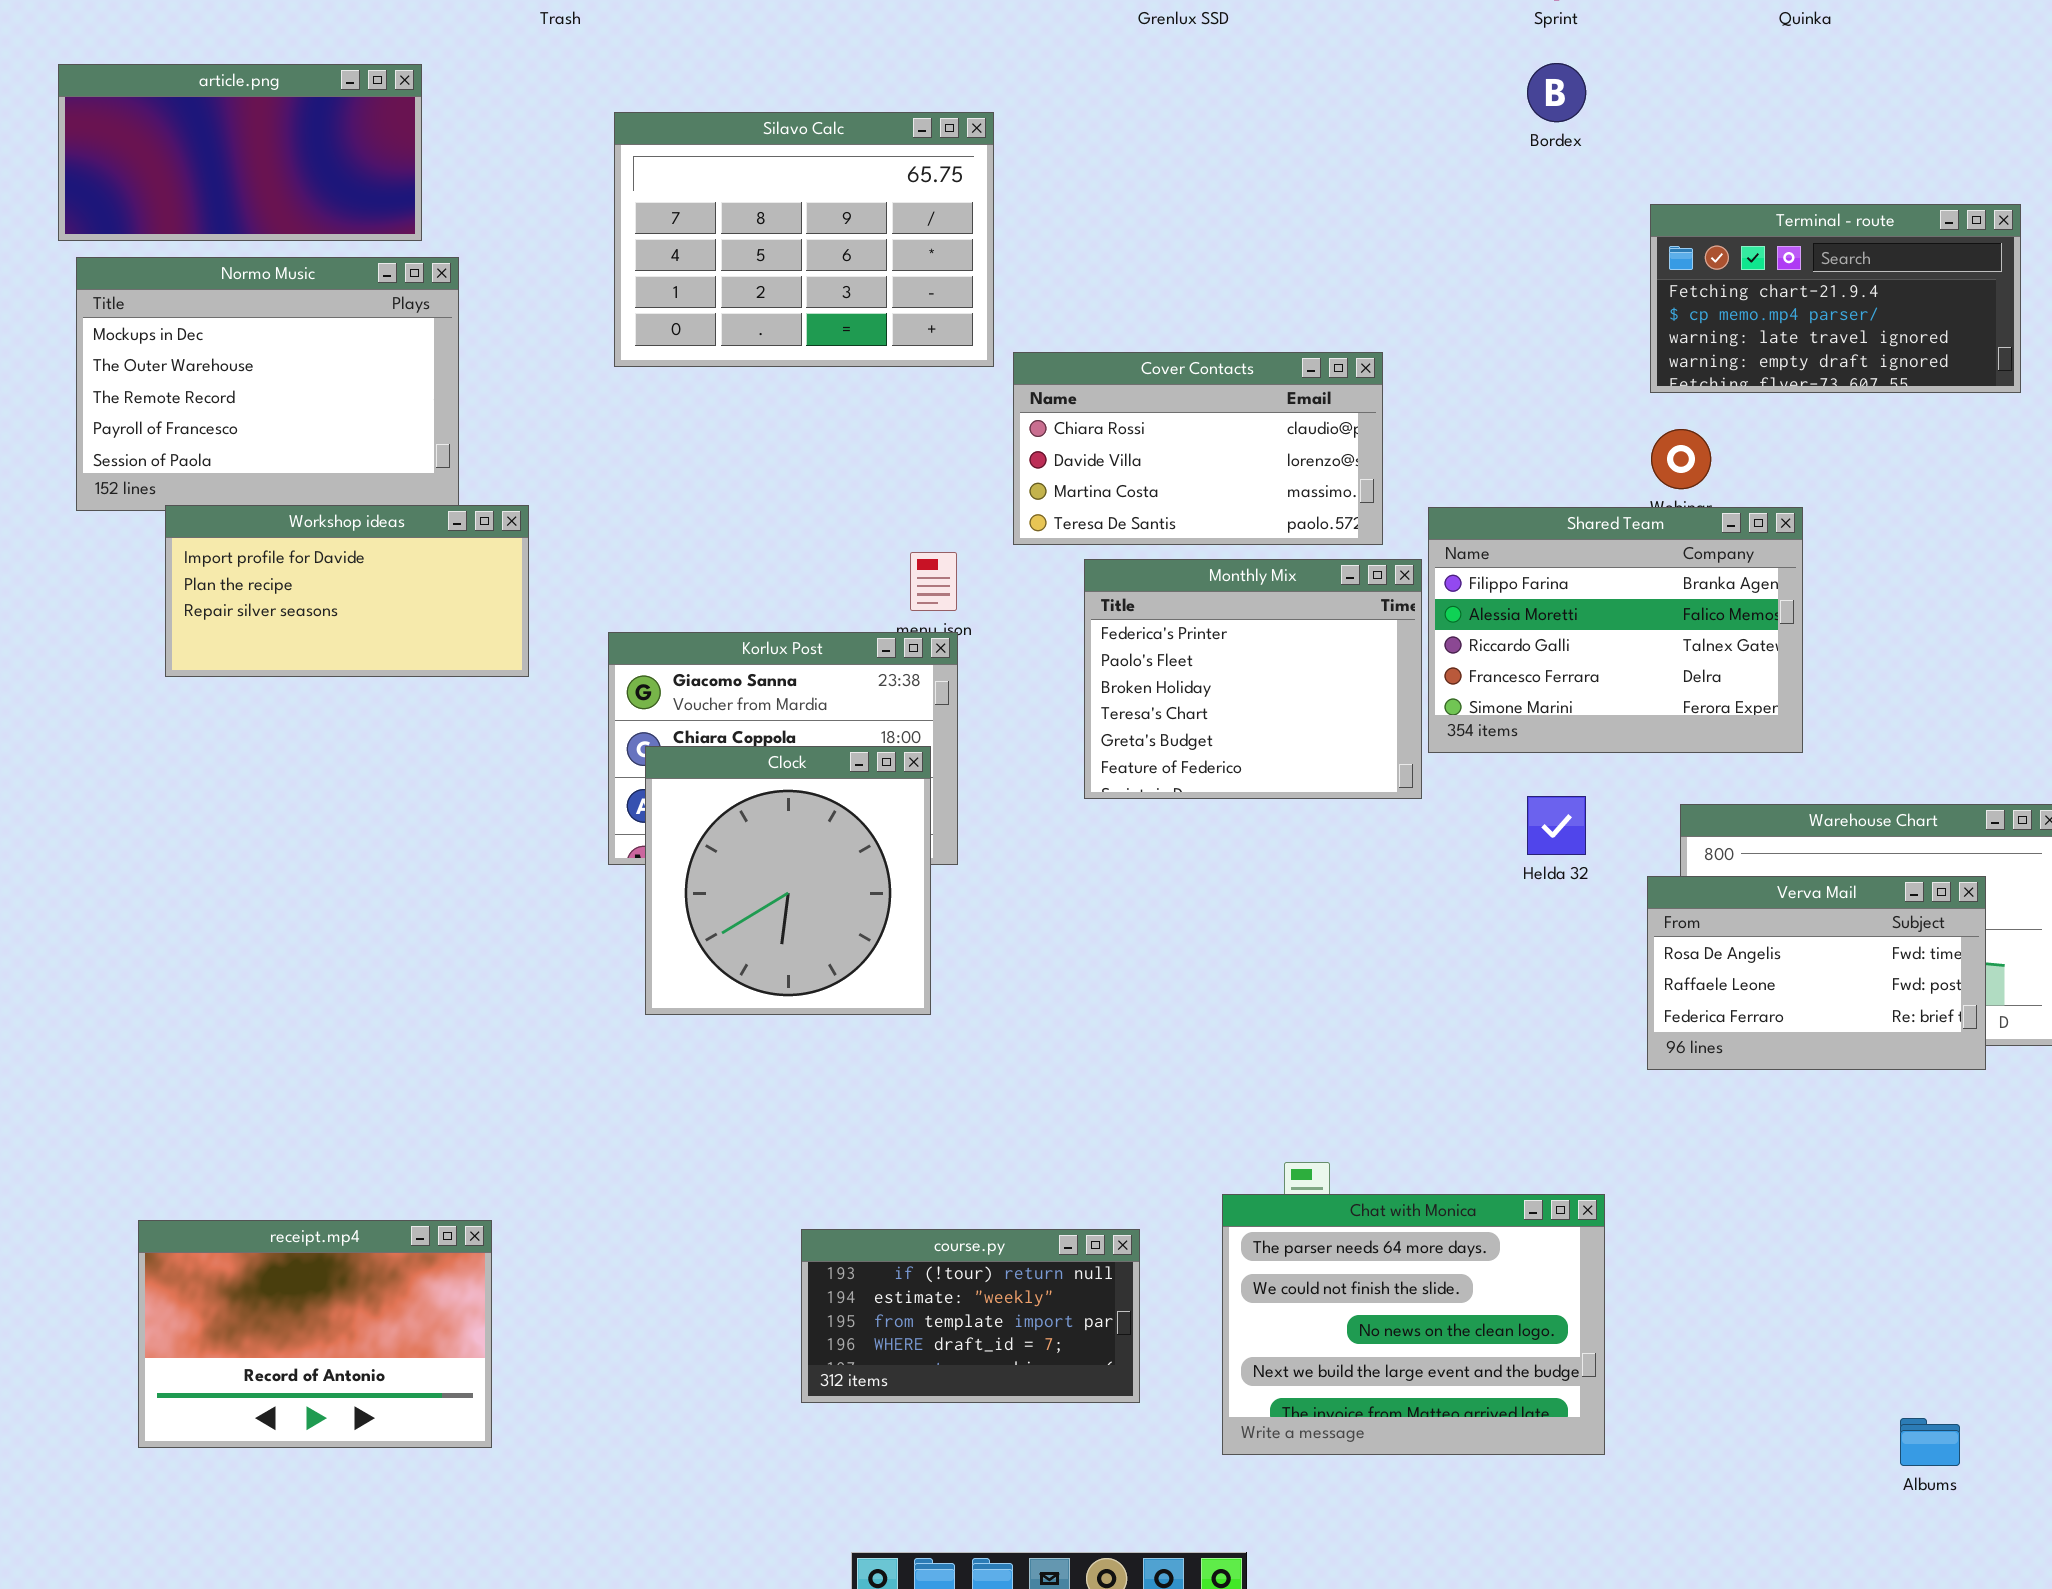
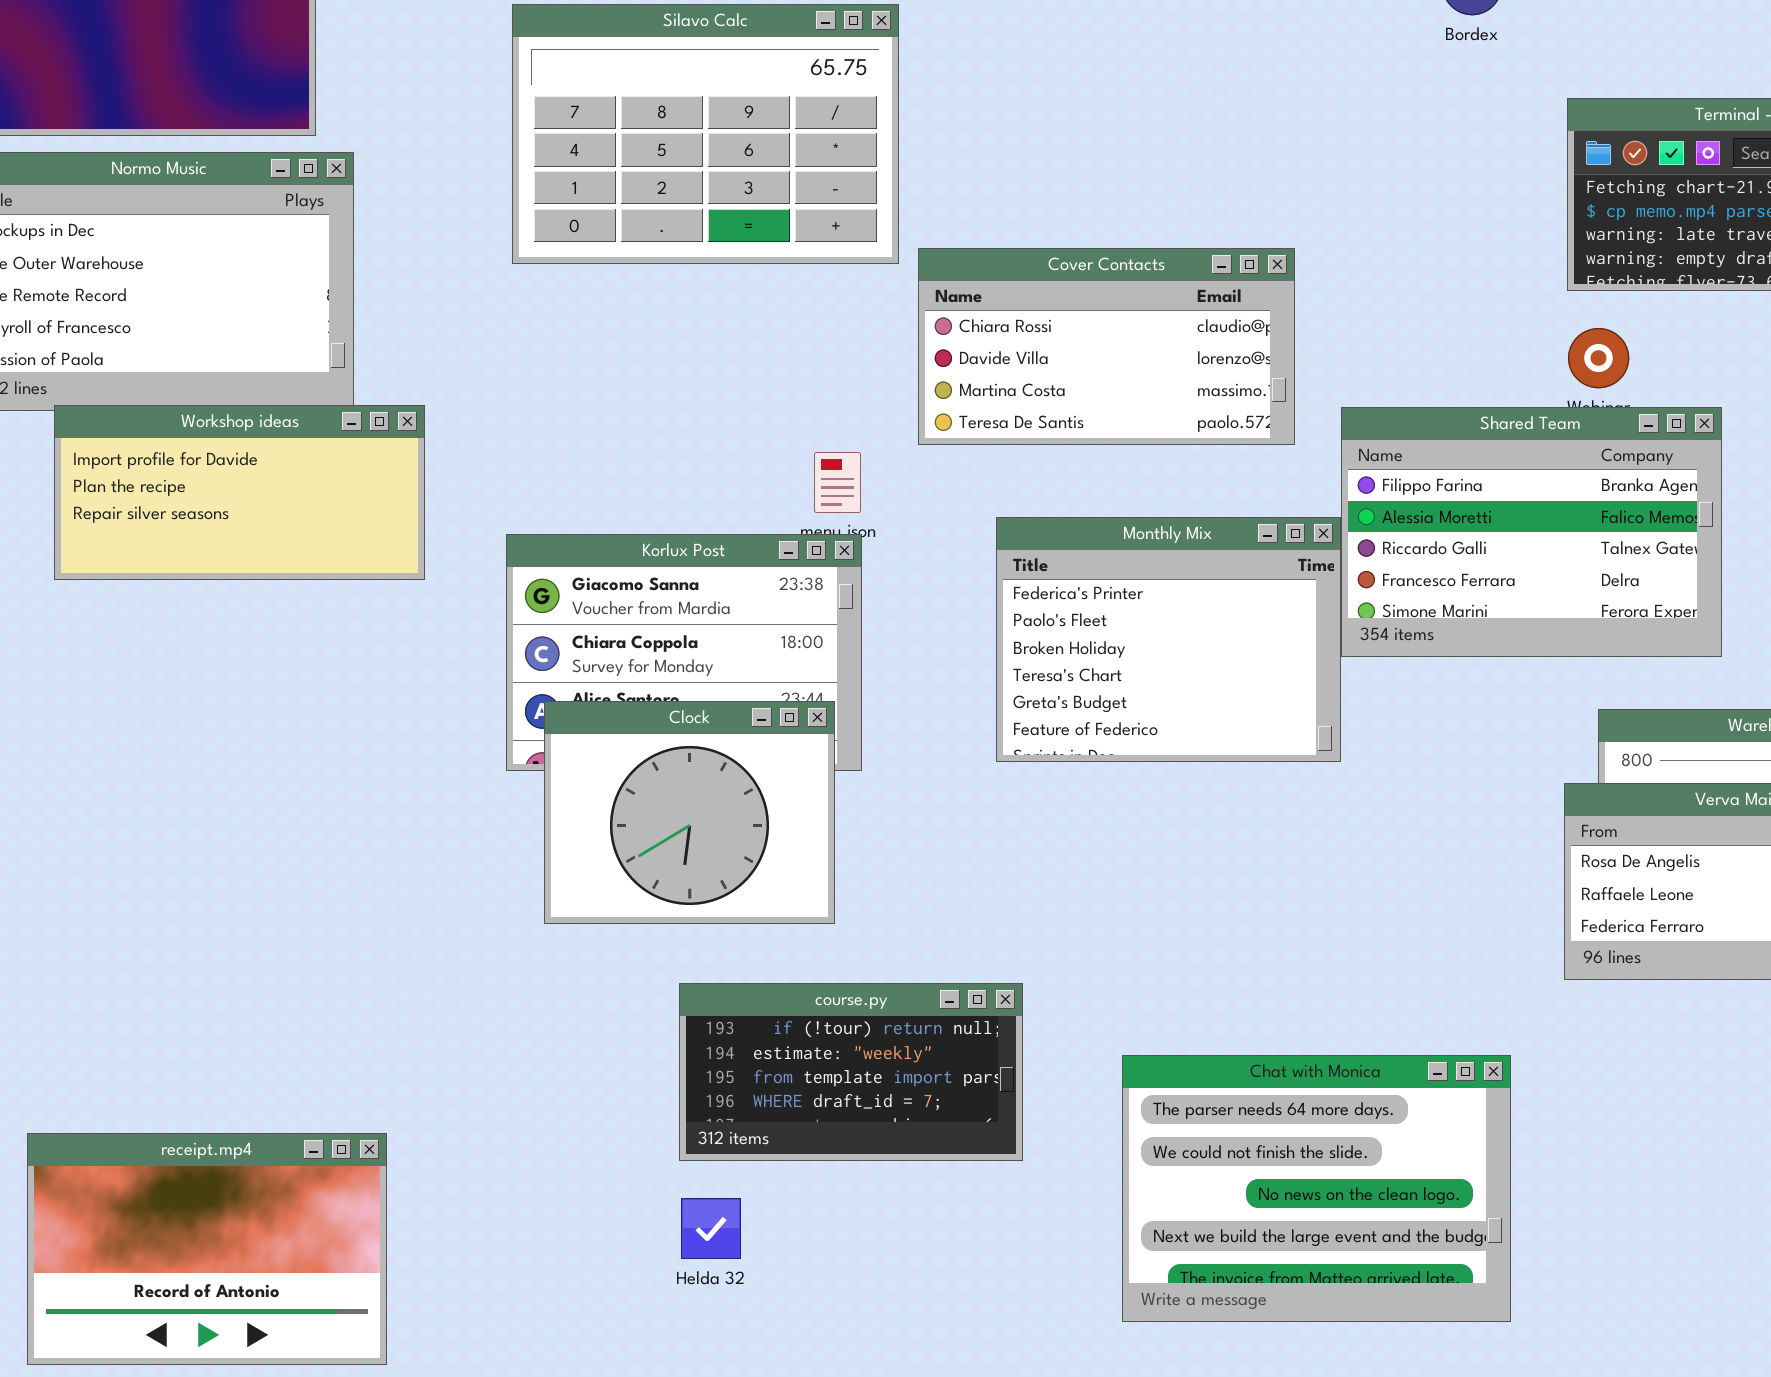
Monthly Mix: [1084,559,1422,799] -> [996,517,1341,762], moved
Clock: [645,746,931,1015] -> [544,701,835,924], resized
Helda 32: [1527,796,1586,855] -> [681,1198,741,1259], moved
Chat with Monica: [1222,1194,1605,1455] -> [1122,1055,1511,1322], moved
course.py: [801,1229,1140,1403] -> [679,983,1023,1161], moved

